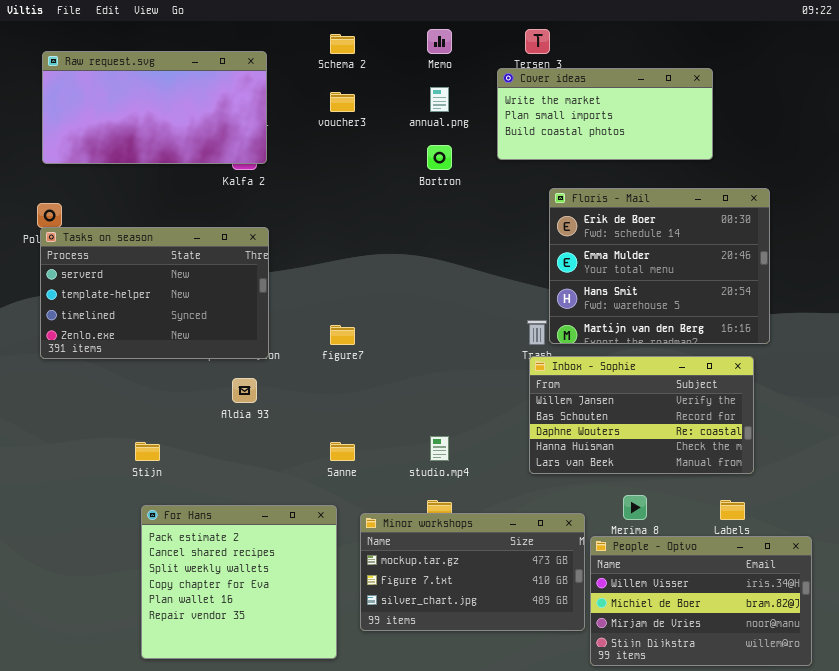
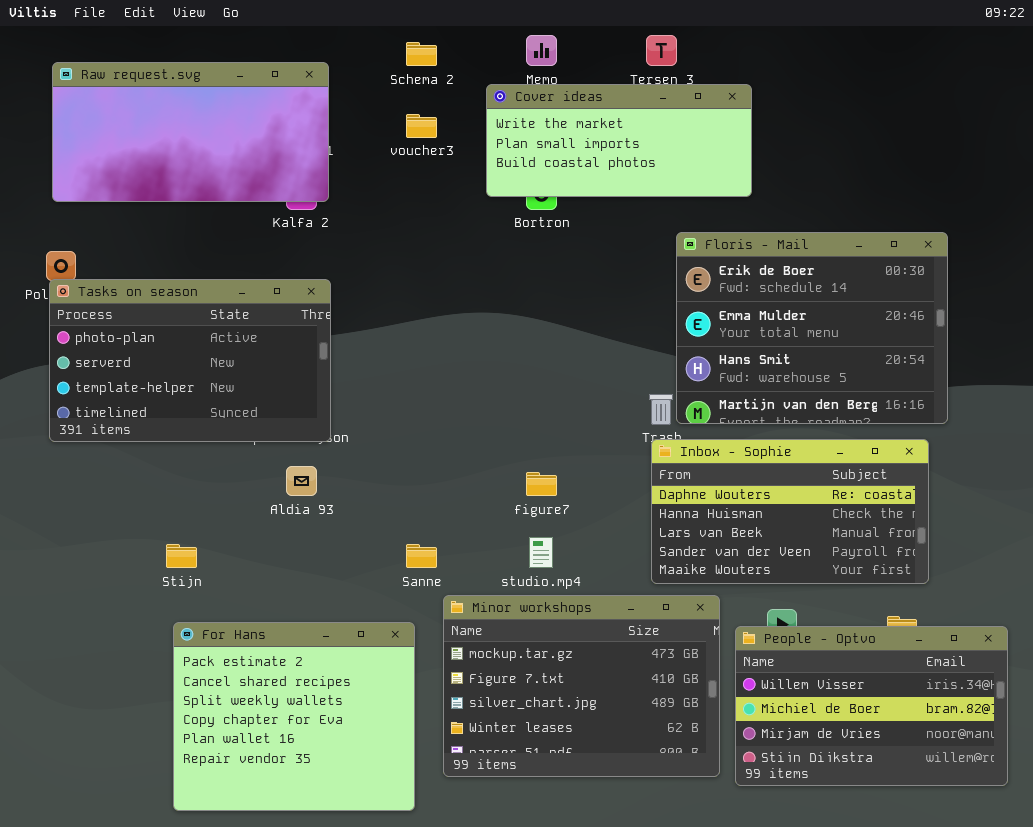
Cover ideas: [497,68,713,160] -> [486,84,752,197], moved
Tasks on season: [40,227,269,359] -> [49,279,331,442], scrolled up 1 row
figure7: [330,325,355,345] -> [526,472,557,496], moved
Inbox - Sophie: [529,356,754,474] -> [651,439,929,584], scrolled down 2 rows
Minor workshops: [360,513,585,631] -> [443,595,720,777], resized
People - Optvo: [590,536,812,666] -> [735,626,1008,786], moved

